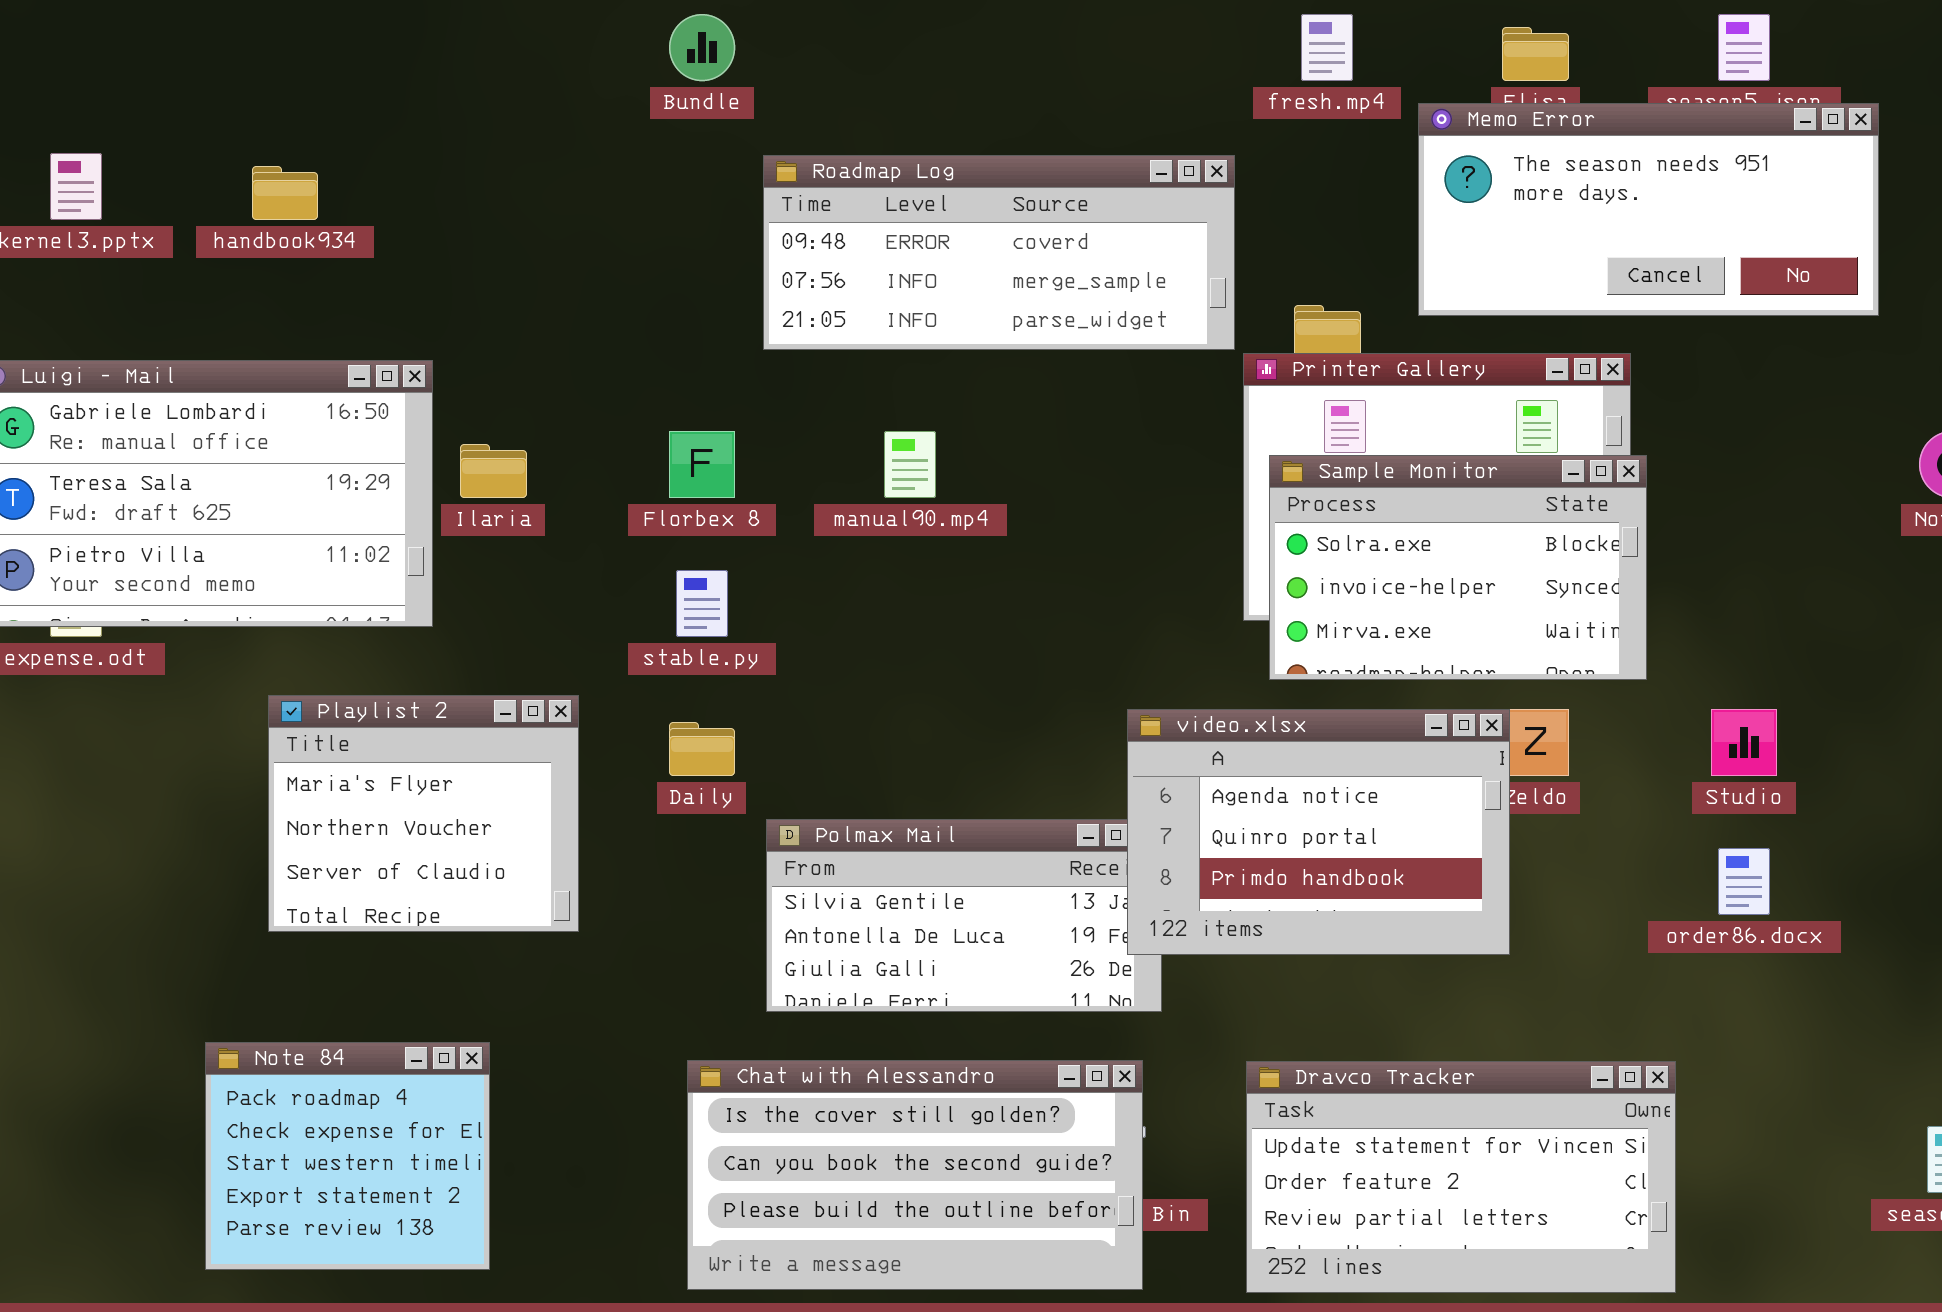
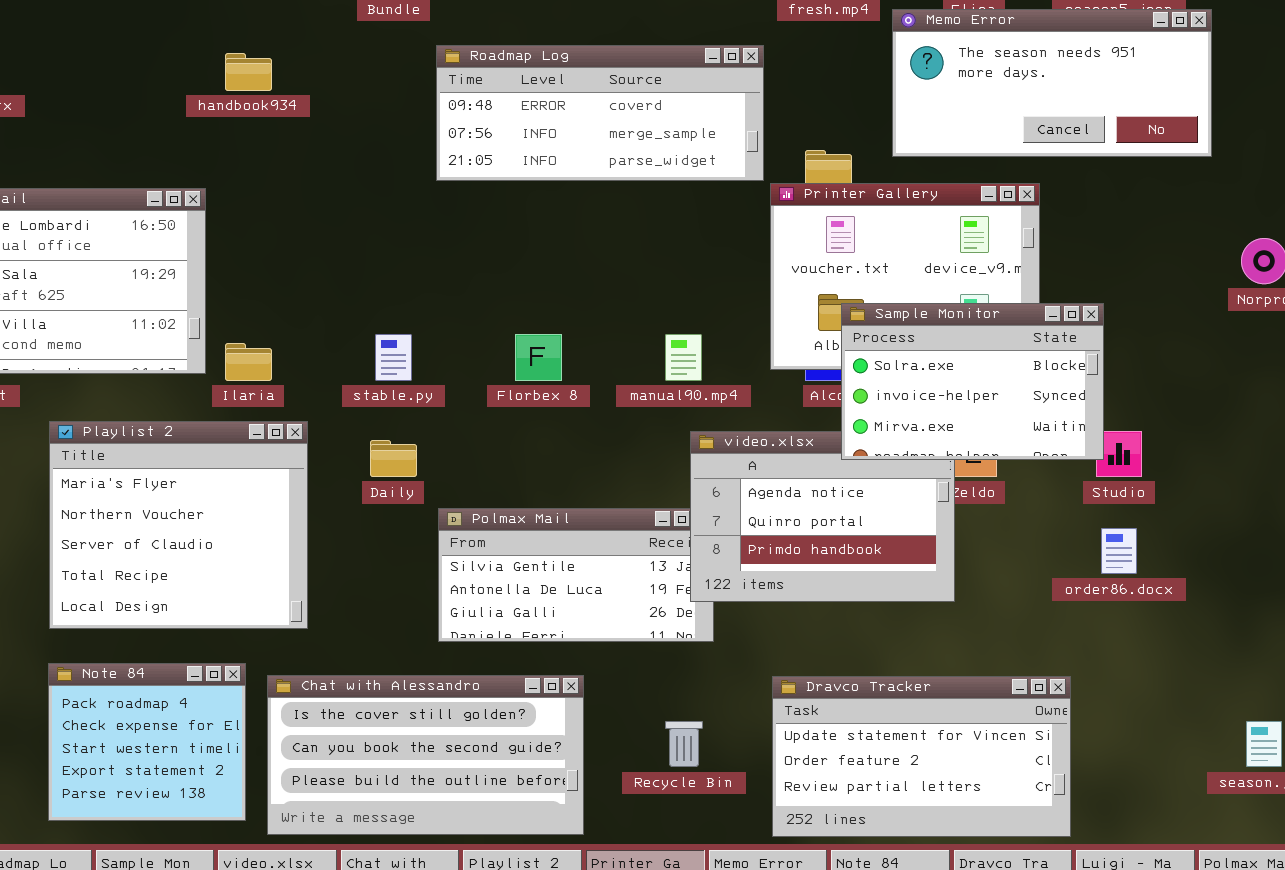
handbook934: [252,166,318,220] -> [225,53,272,91], moved
Florbex 8: [669,431,735,498] -> [515,334,562,381], moved
manual90.mp4: [884,431,936,498] -> [665,334,702,381], moved
Ilaria: [460,444,527,498] -> [225,343,272,381], moved
Sample Monitor: [1269,455,1647,680] -> [841,303,1104,460], moved
Playlist 2: [268,695,579,932] -> [49,421,308,629], resized
Chat with Alessandro: [687,1060,1143,1290] -> [267,675,584,835], moved

